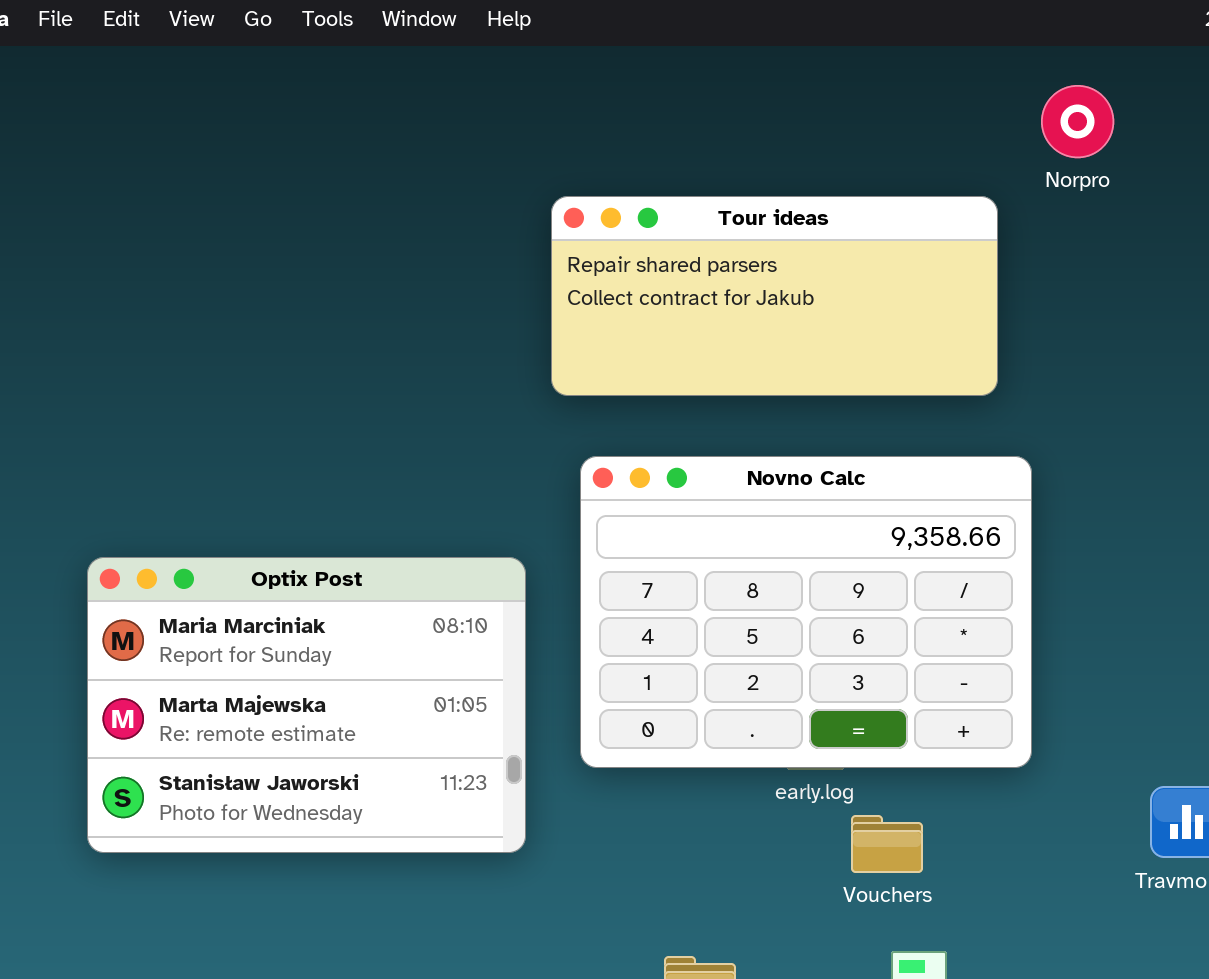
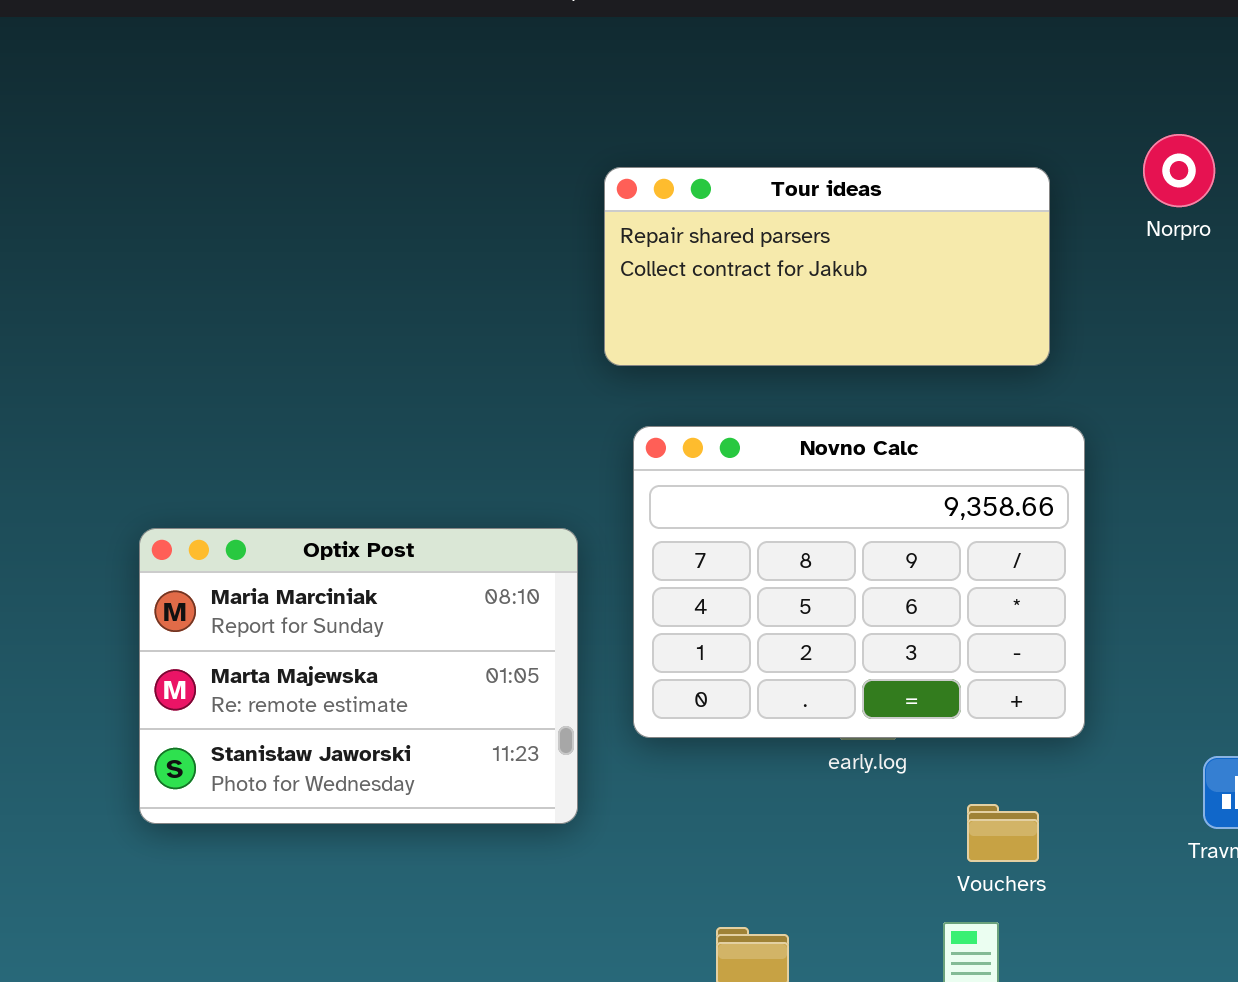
Norpro: [1041,85,1114,158] -> [1143,134,1215,207], moved
Vouchers: [851,815,923,873] -> [967,804,1039,862], moved

